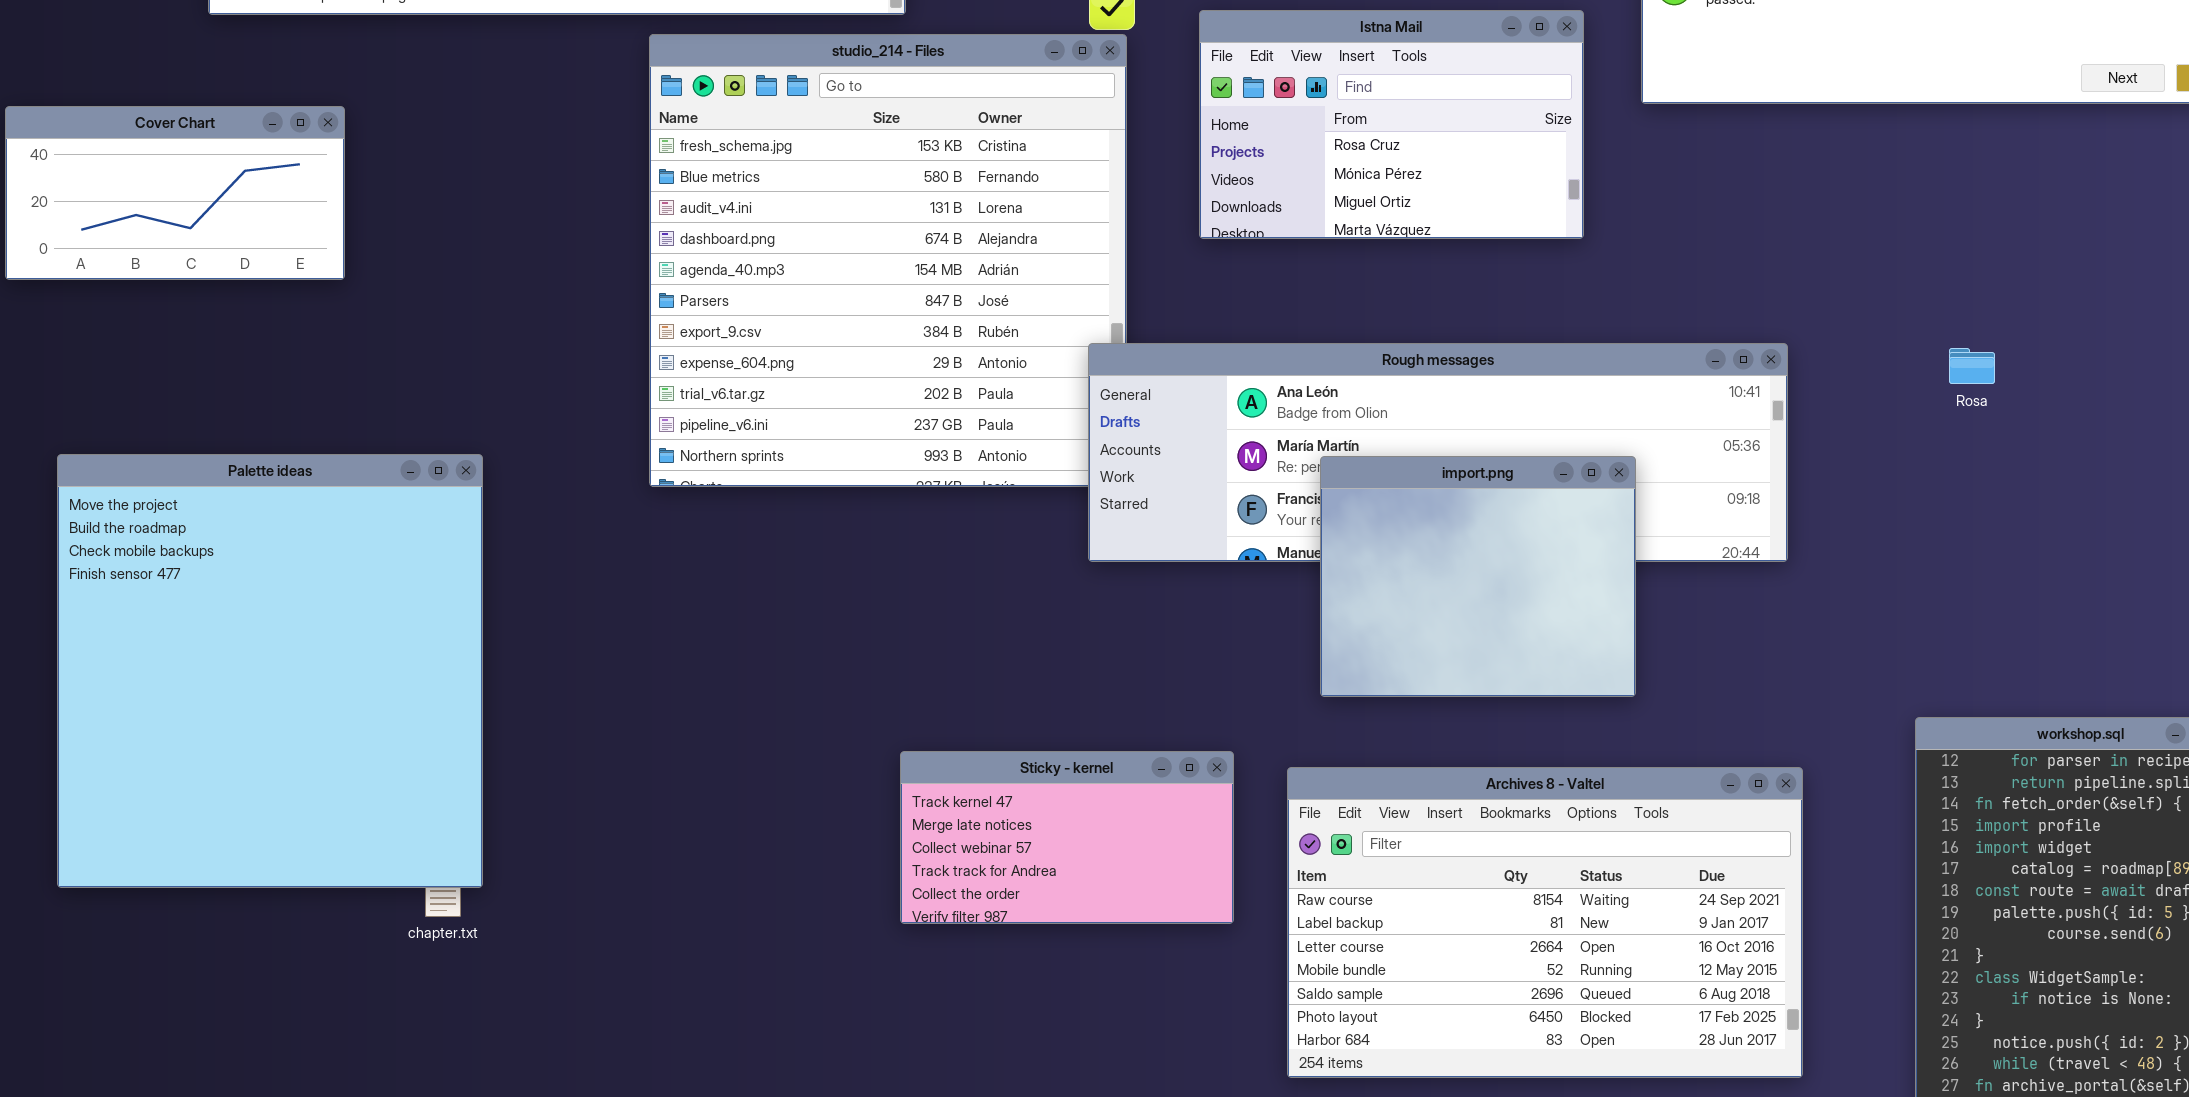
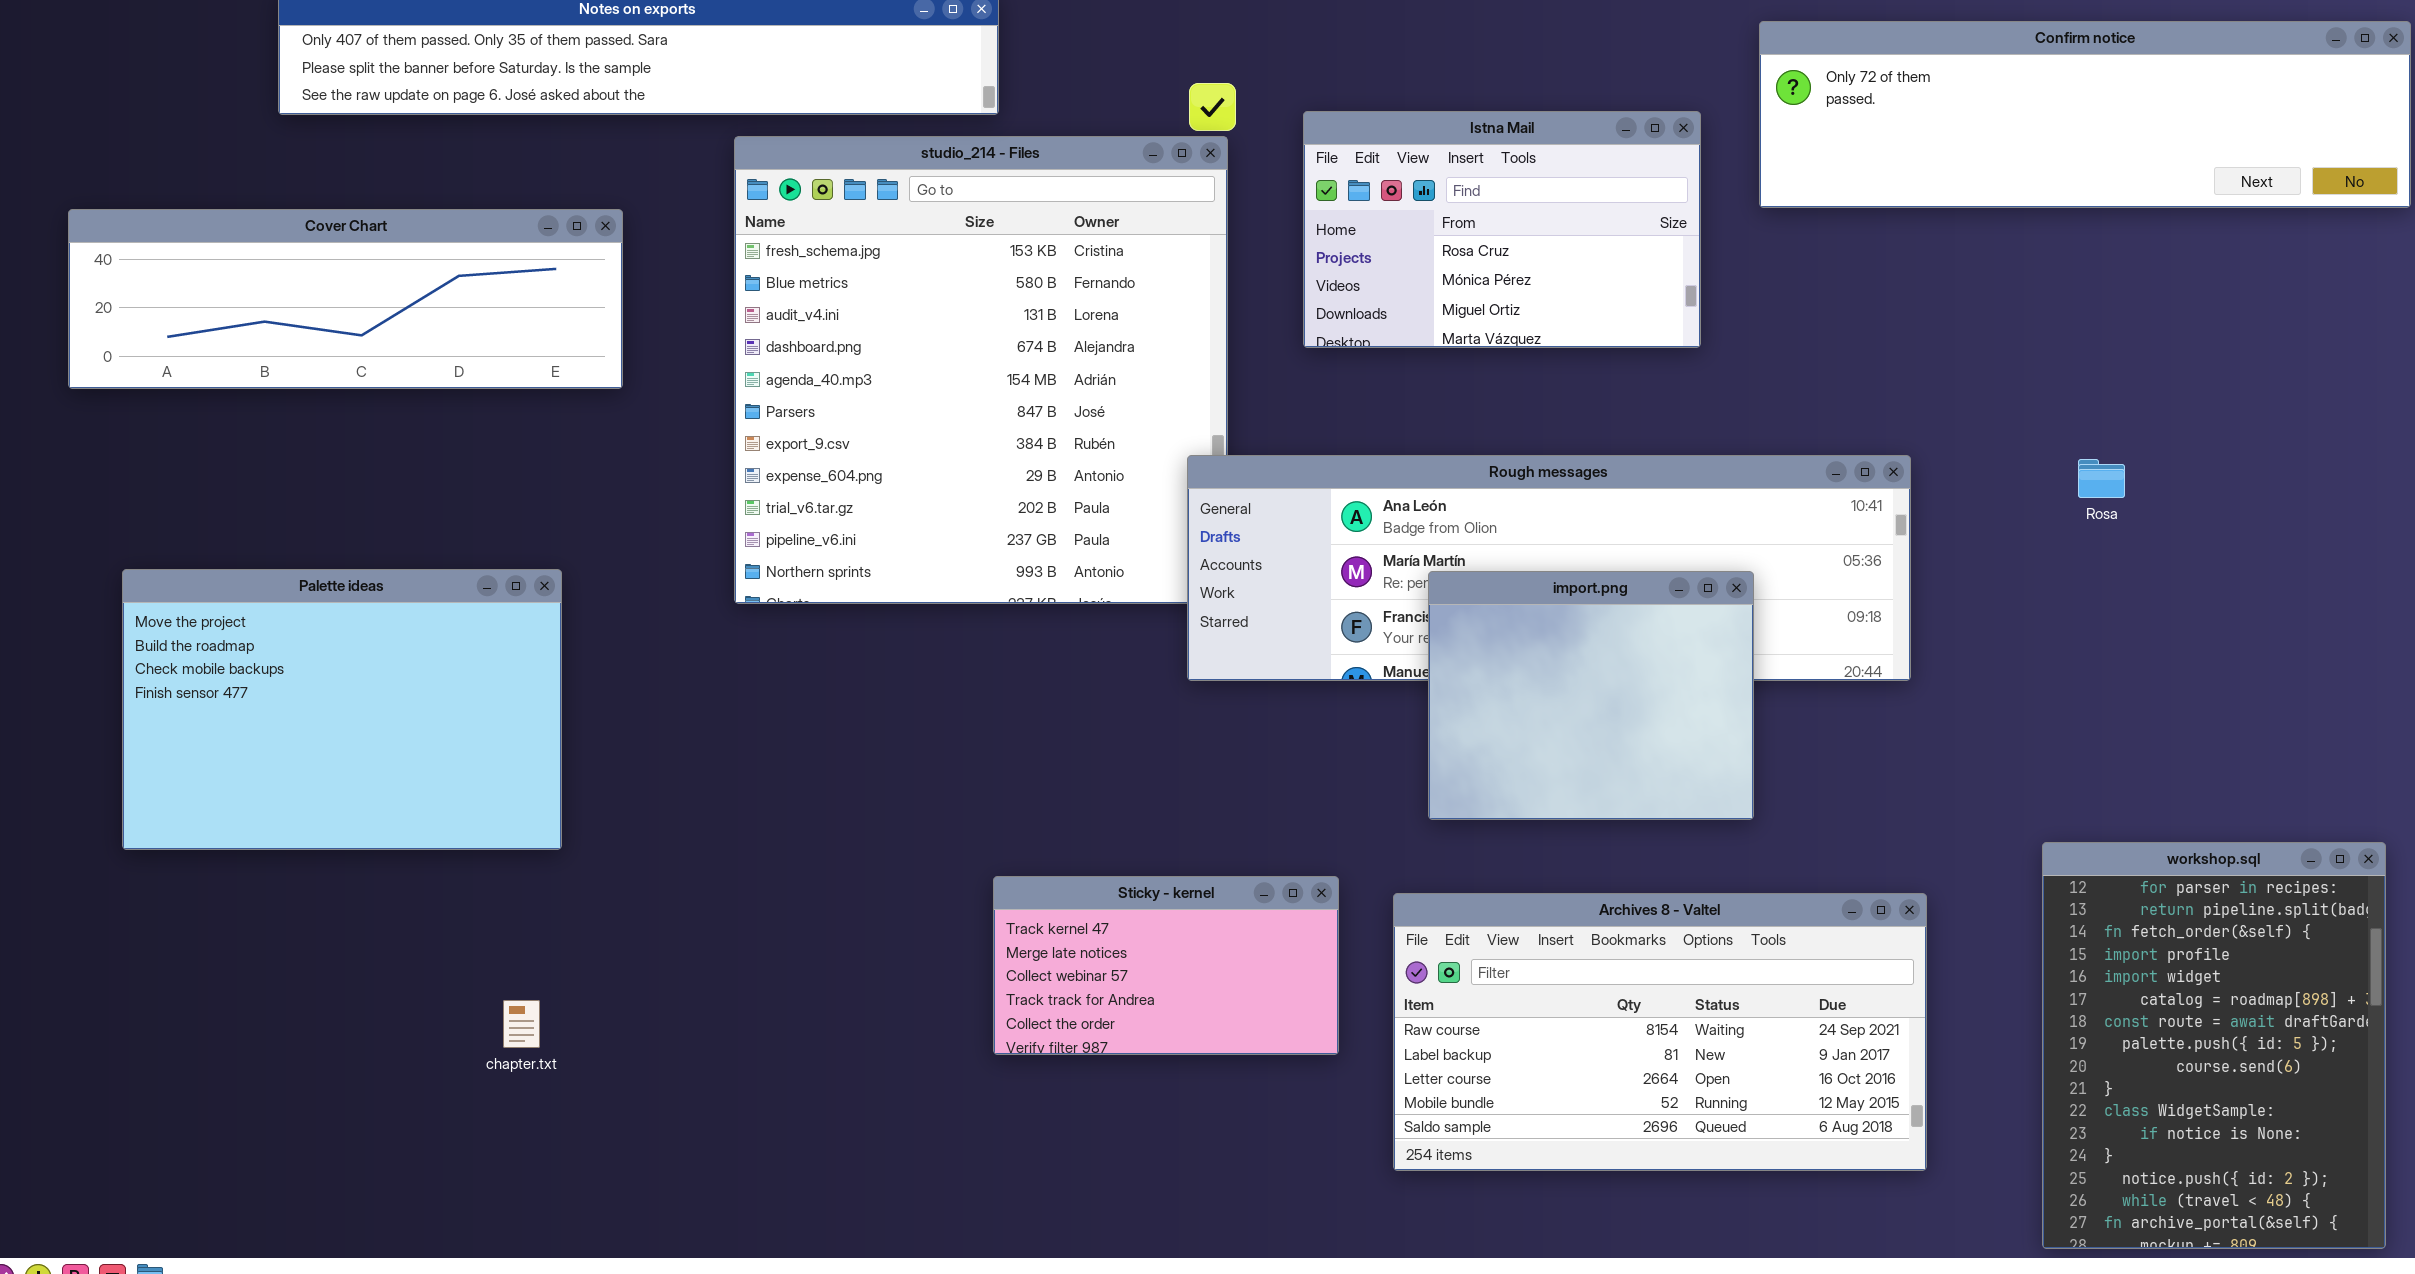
Cover Chart: [5,106,345,280] -> [68,209,623,389], resized
Palette ideas: [57,454,483,888] -> [122,569,562,850], resized
Archives 8 - Valtel: [1287,767,1803,1078] -> [1393,893,1927,1171], resized

